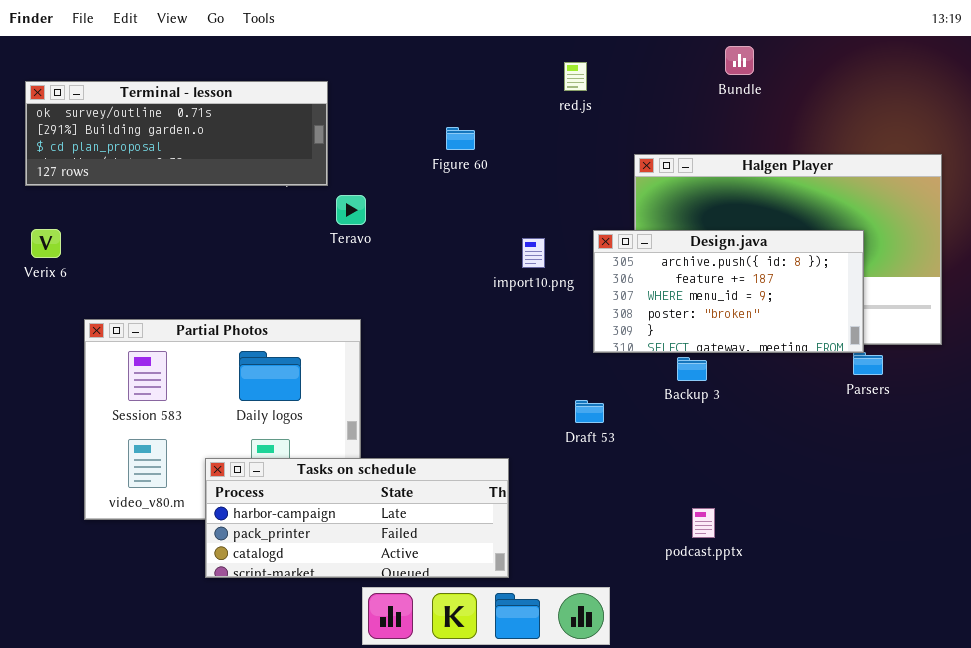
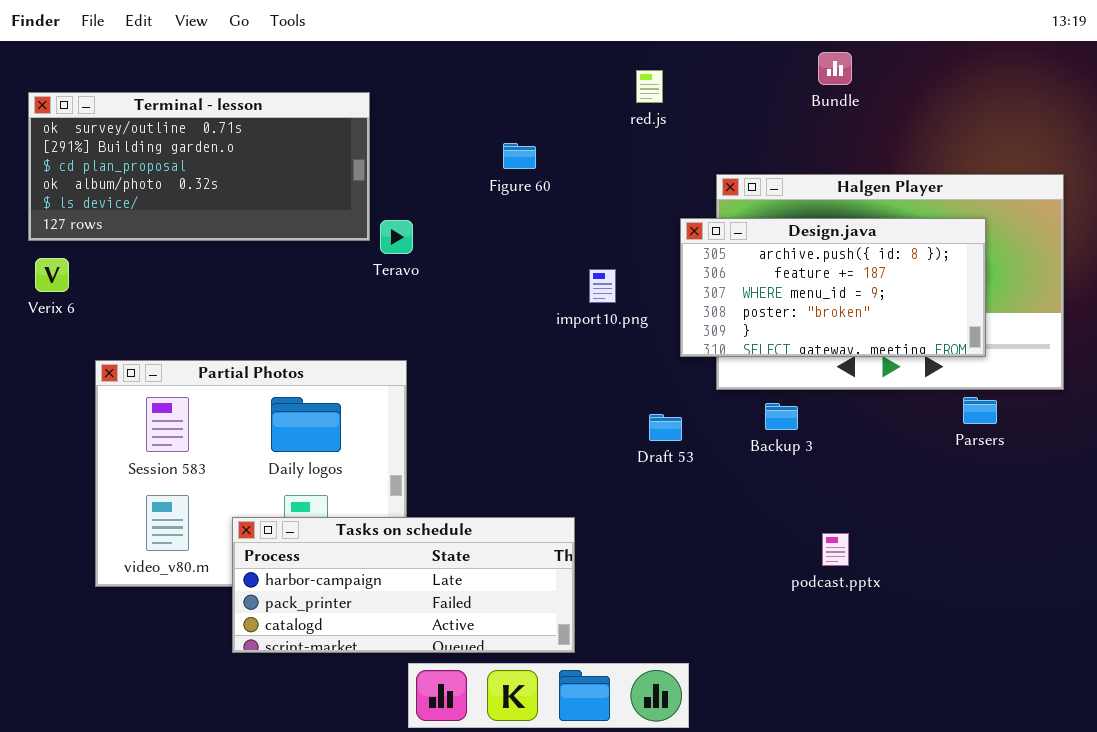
Terminal - lesson: [25,81,328,186] -> [28,92,370,241], resized
Design.java: [593,230,864,353] -> [680,218,986,357], moved
Draft 53: [575,400,604,423] -> [649,414,682,441], moved
podcast.pptx: [692,508,715,538] -> [822,533,849,566], moved

